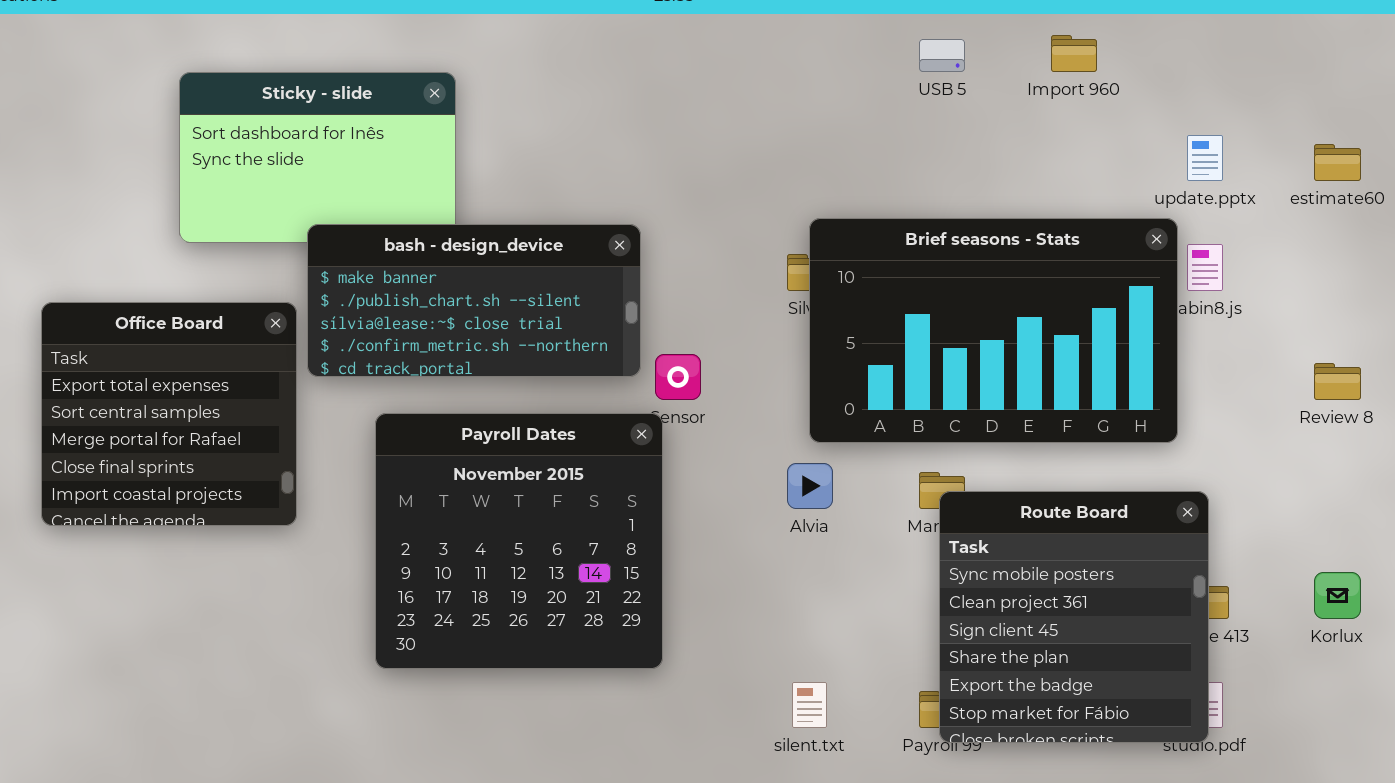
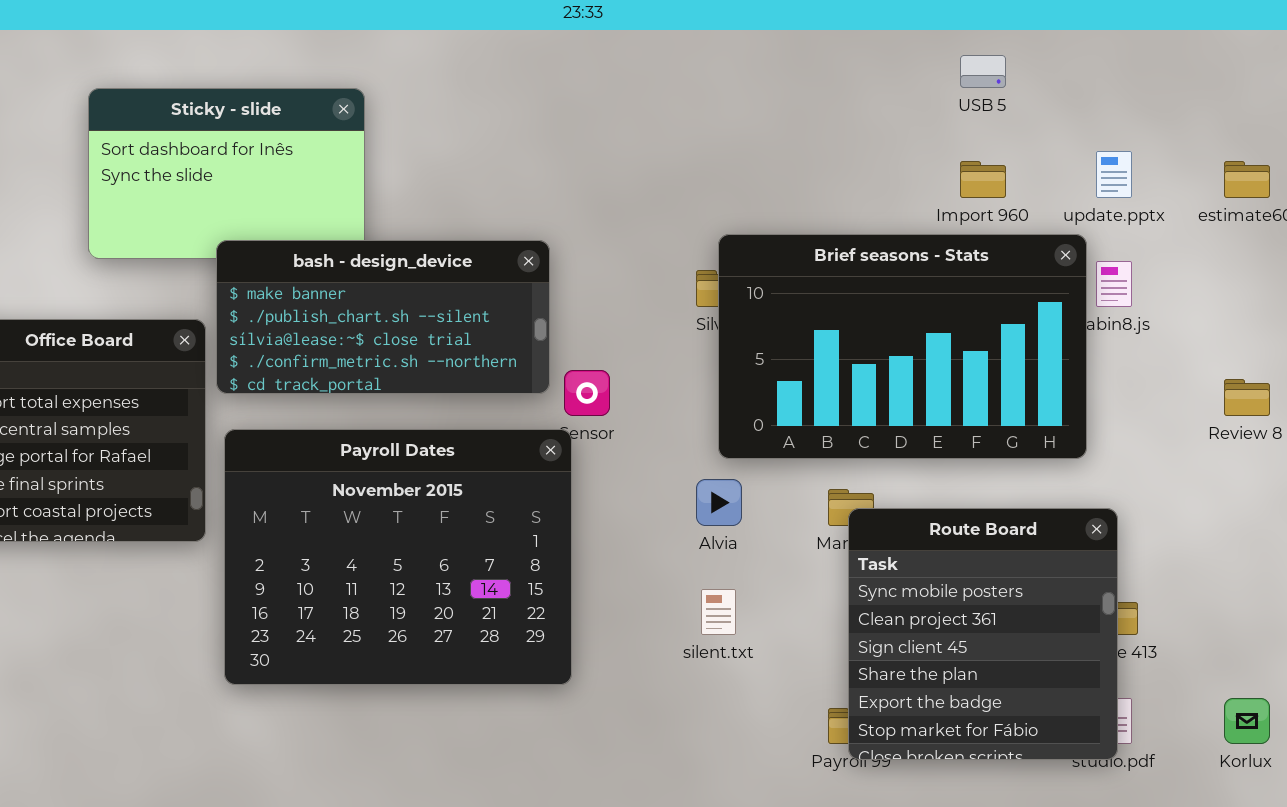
Import 960: [1051,35,1097,72] -> [960,161,1006,198], moved
USB 5: [919,39,965,72] -> [960,55,1006,88], moved
Payroll Dates: [375,413,663,669] -> [224,429,572,685], resized
Korlux: [1314,572,1361,619] -> [1224,698,1270,744], moved
silent.txt: [792,682,827,728] -> [701,589,736,635], moved

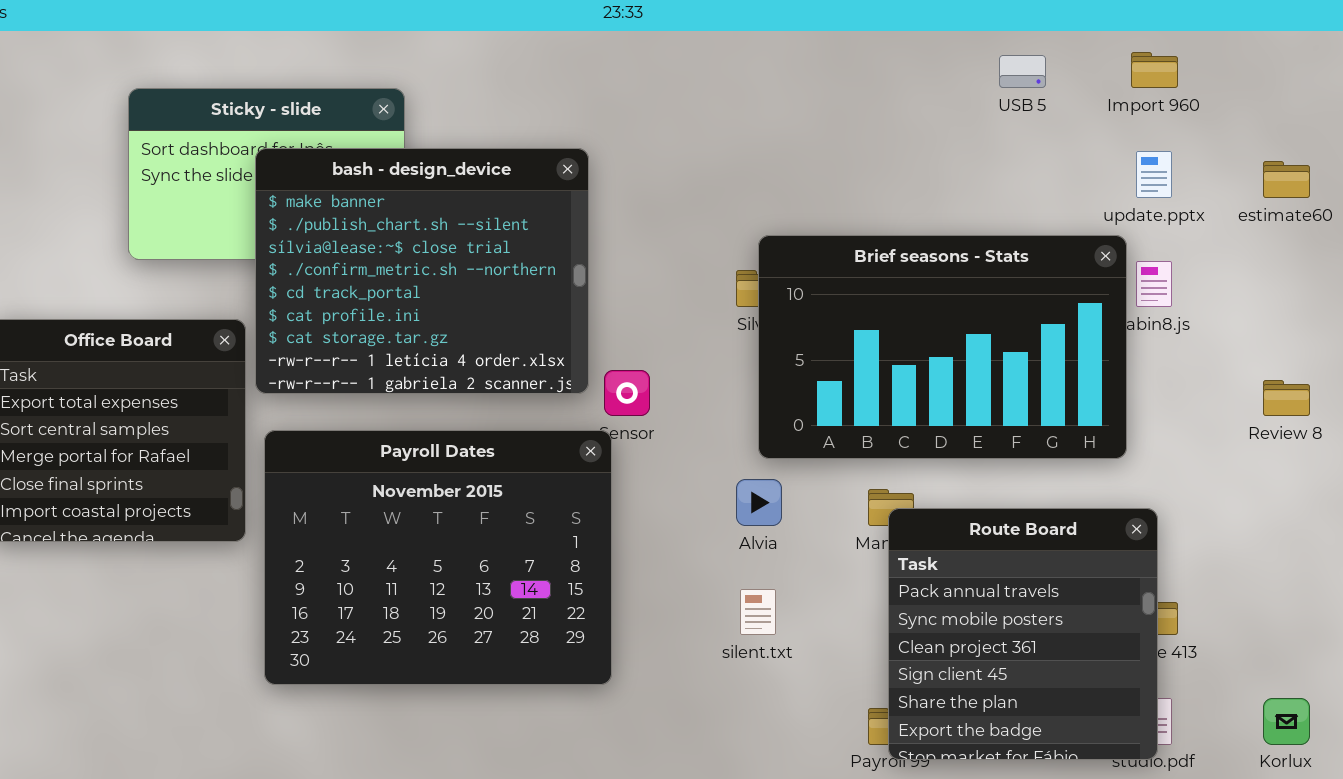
Import 960: [960,161,1006,198] -> [1131,52,1178,88], moved
bash - design_device: [216,240,550,394] -> [255,148,589,394], resized
Route Board: [848,508,1118,760] -> [888,508,1158,760], scrolled up 1 row

